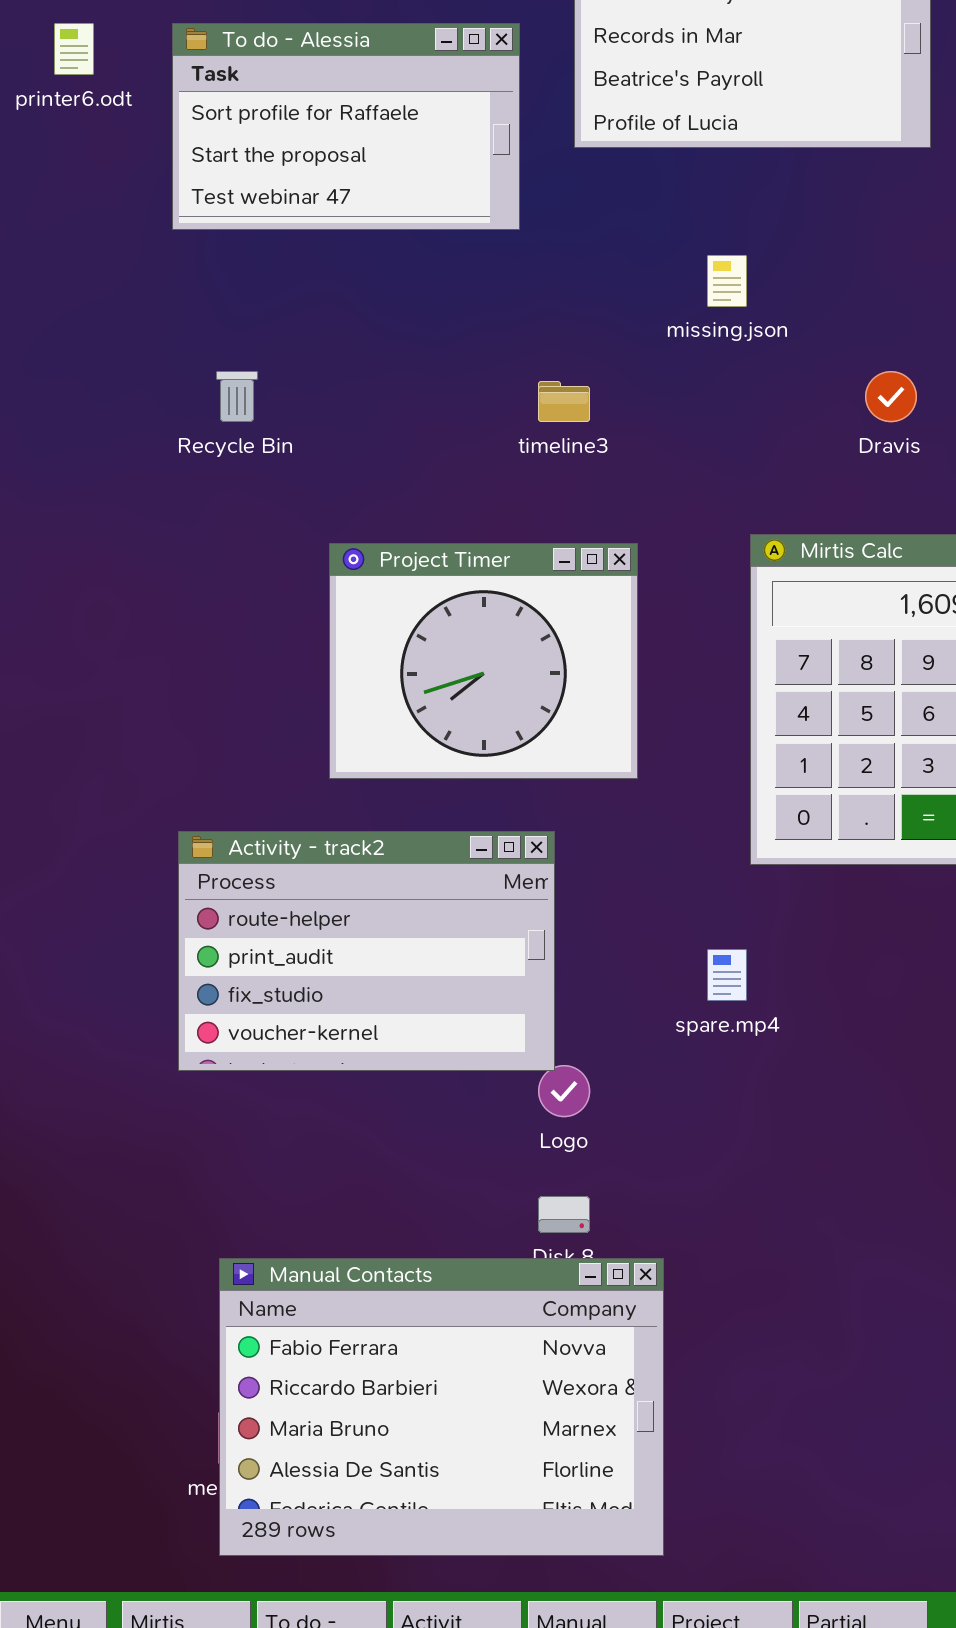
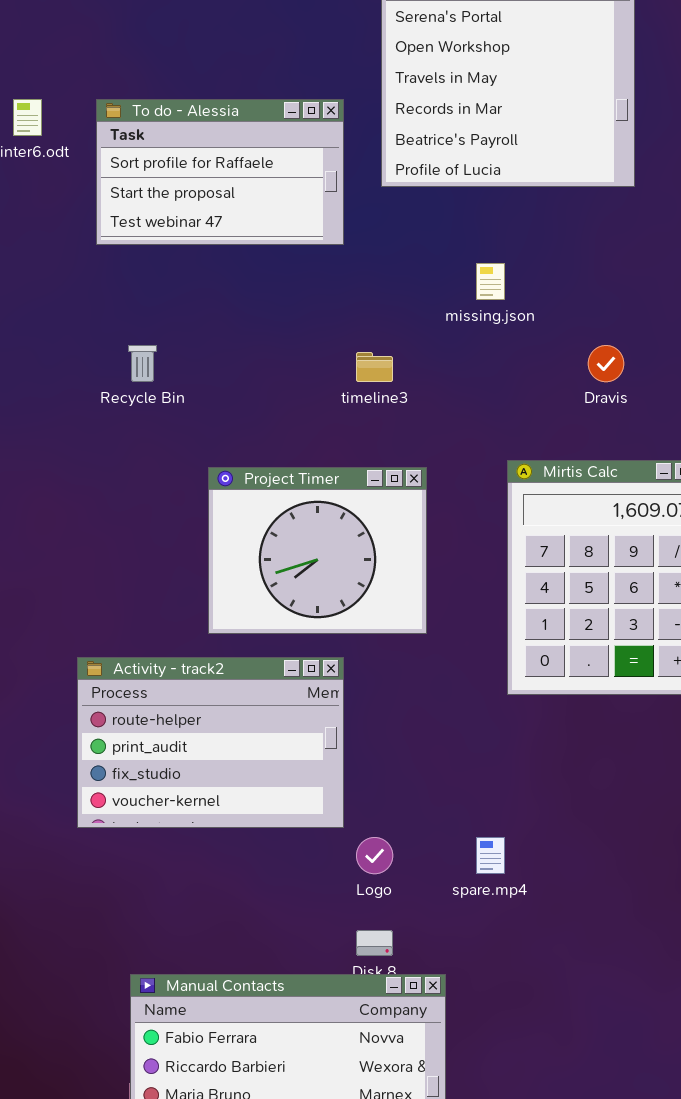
Activity - track2: [178,831,555,1071] -> [77,657,344,828], moved
spare.mp4: [707,949,747,1001] -> [476,837,505,874], moved

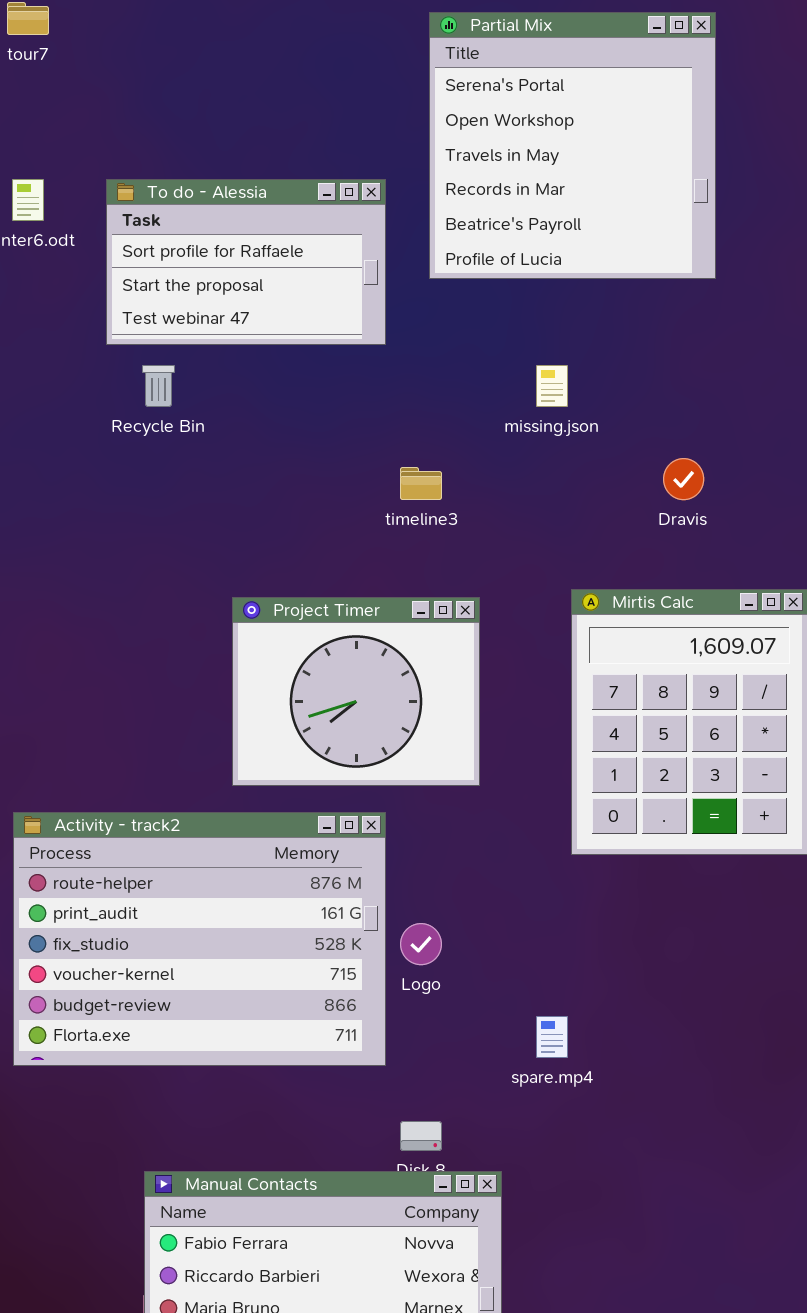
Recycle Bin: [128,345,157,382] -> [142,365,175,407], moved
Activity - track2: [77,657,344,828] -> [13,812,386,1066], resized
Logo: [356,837,393,874] -> [400,923,442,965], moved

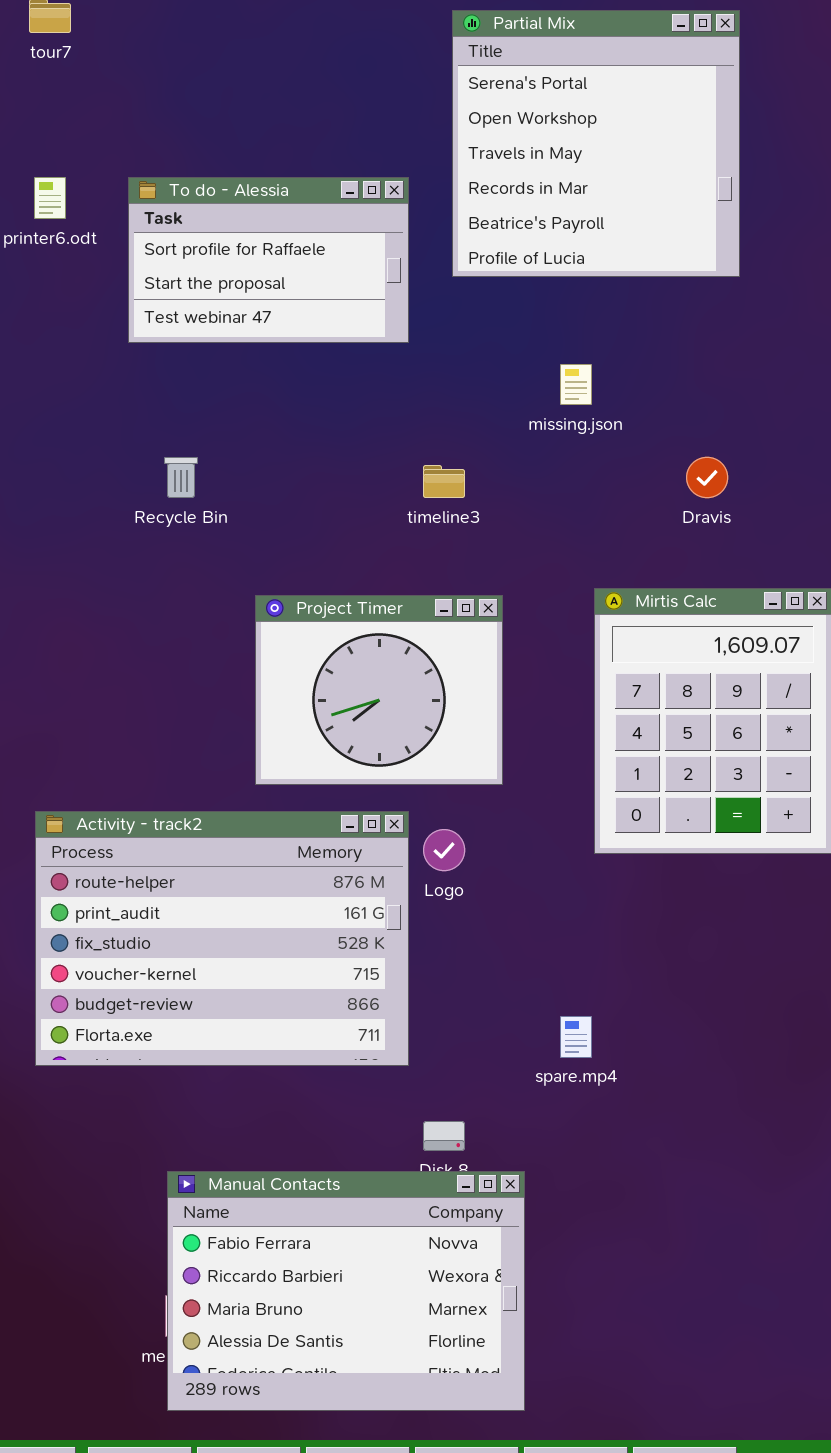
Recycle Bin: [142,365,175,407] -> [164,457,198,498], moved
Logo: [400,923,442,965] -> [423,829,465,871], moved

